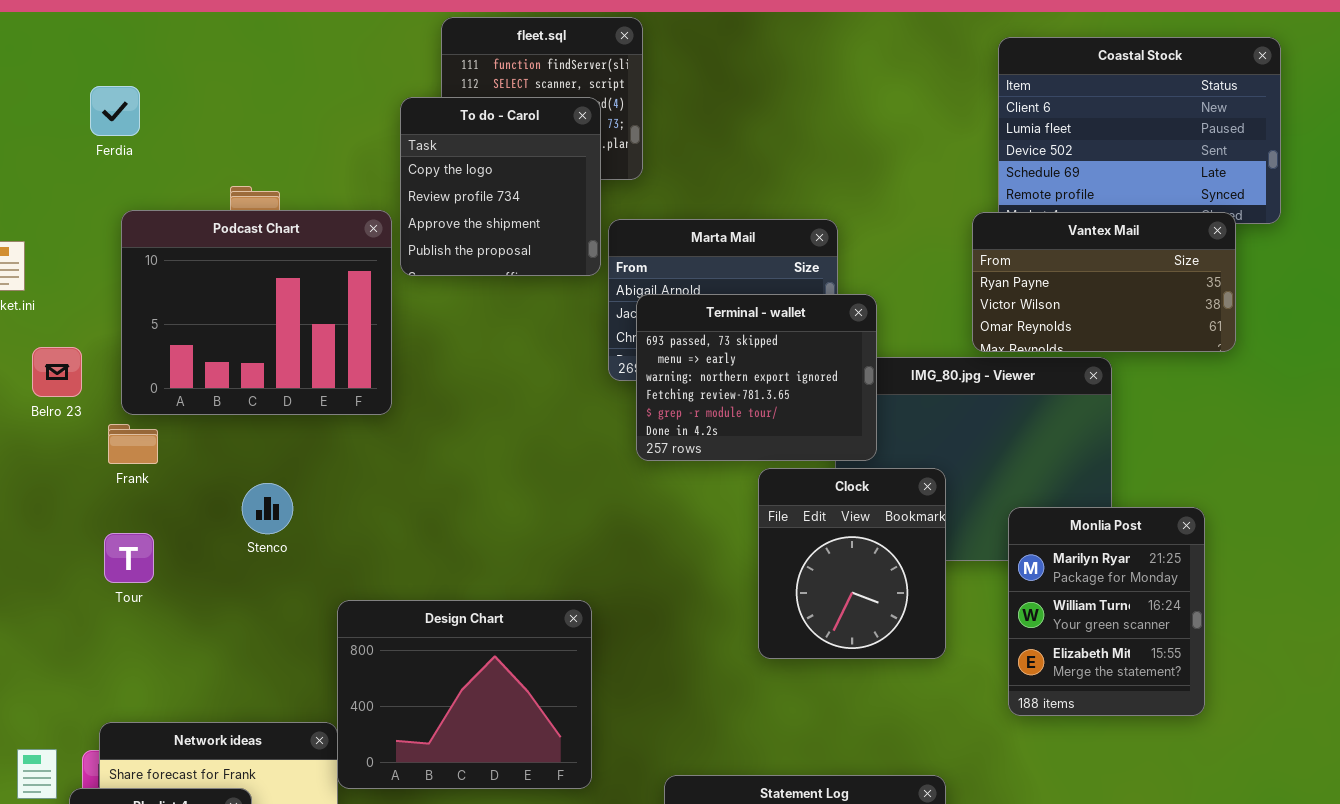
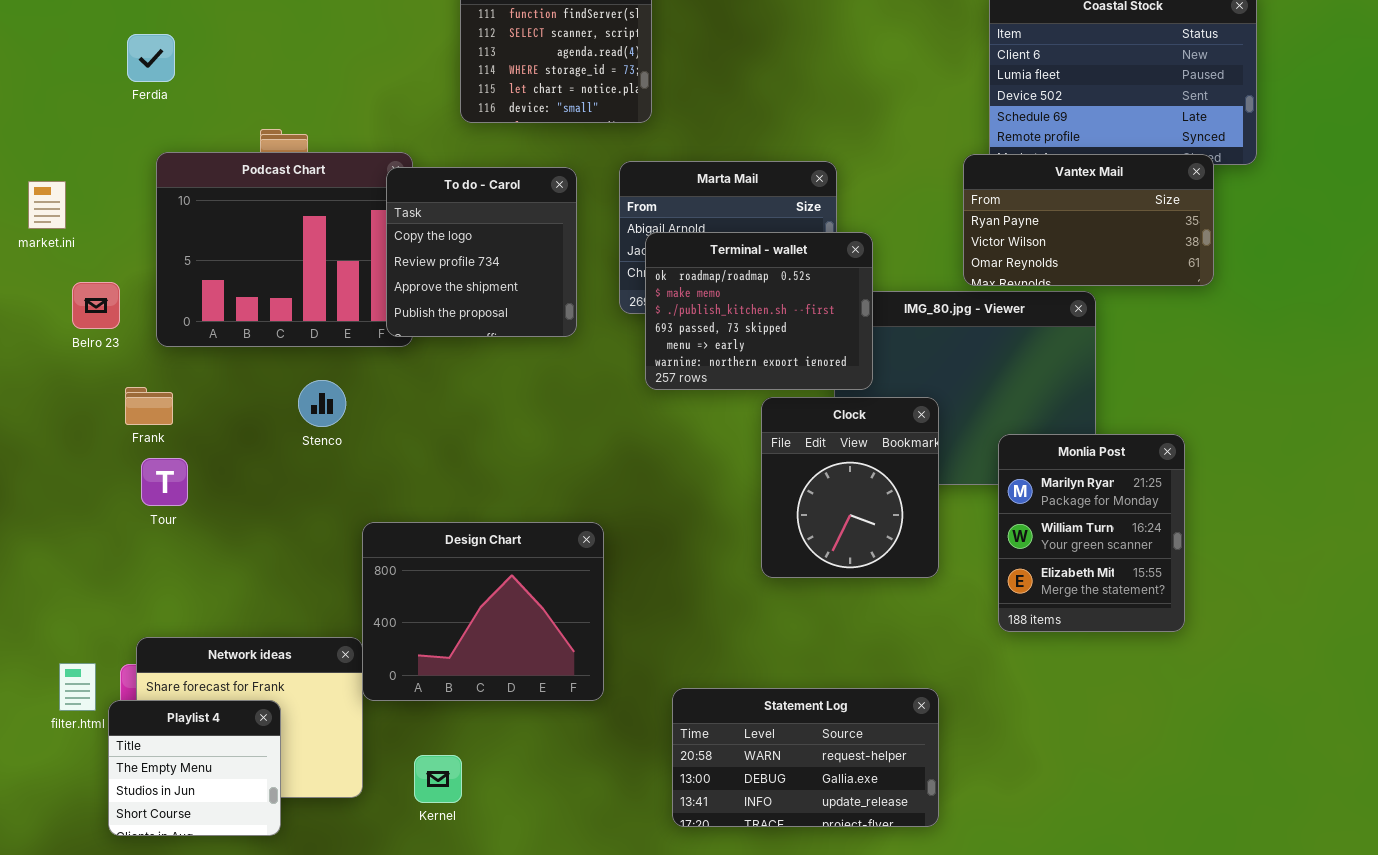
To do - Carol: [400,97,601,276] -> [386,167,577,337], moved
Terminal - wallet: [636,294,877,461] -> [645,232,873,390], scrolled up 3 rows
Frank: [108,424,158,464] -> [125,387,173,425], moved
Stenco: [242,483,293,534] -> [298,380,346,427], moved

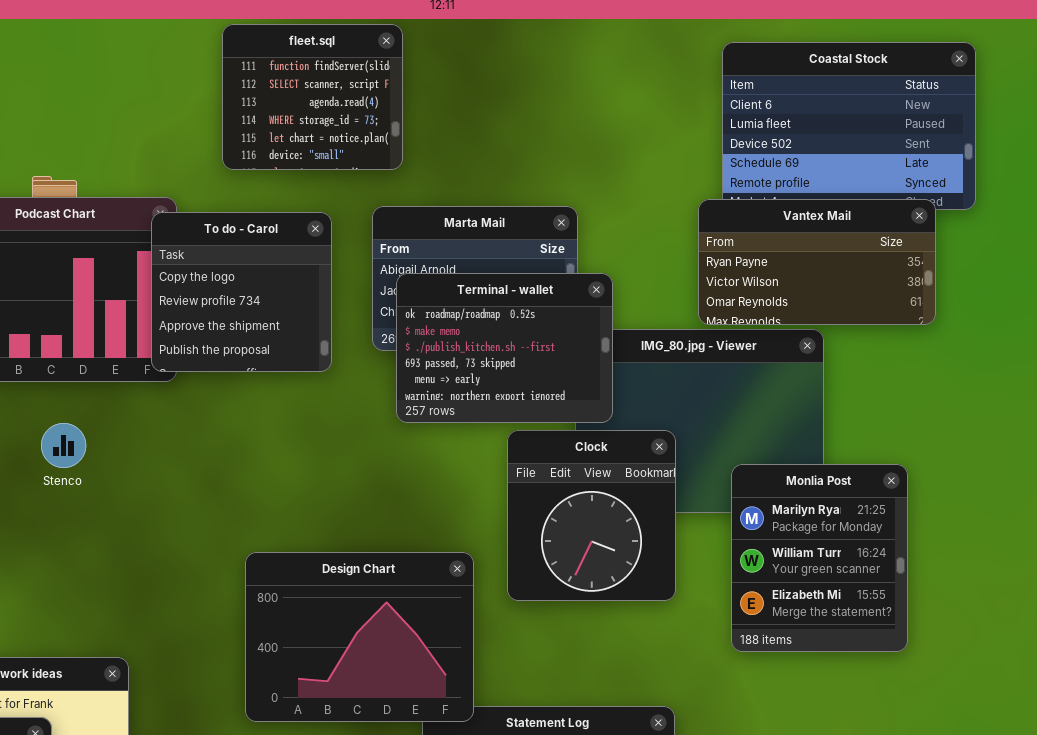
Stenco: [298,380,346,427] -> [41,423,86,468], moved
Design Chart: [362,522,604,701] -> [245,552,474,722], moved

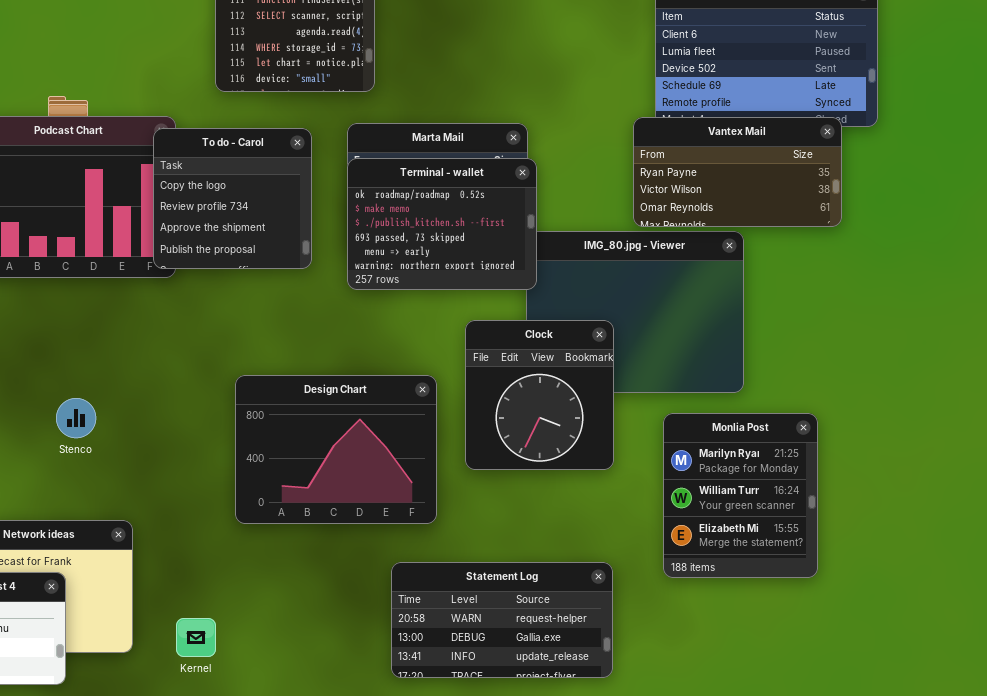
Terminal - wallet: [396,273,613,423] -> [347,158,537,290], moved
Stenco: [41,423,86,468] -> [56,398,96,438], moved
Monlia Post: [731,464,908,652] -> [663,413,818,578], moved
Design Chart: [245,552,474,722] -> [235,375,437,524], moved

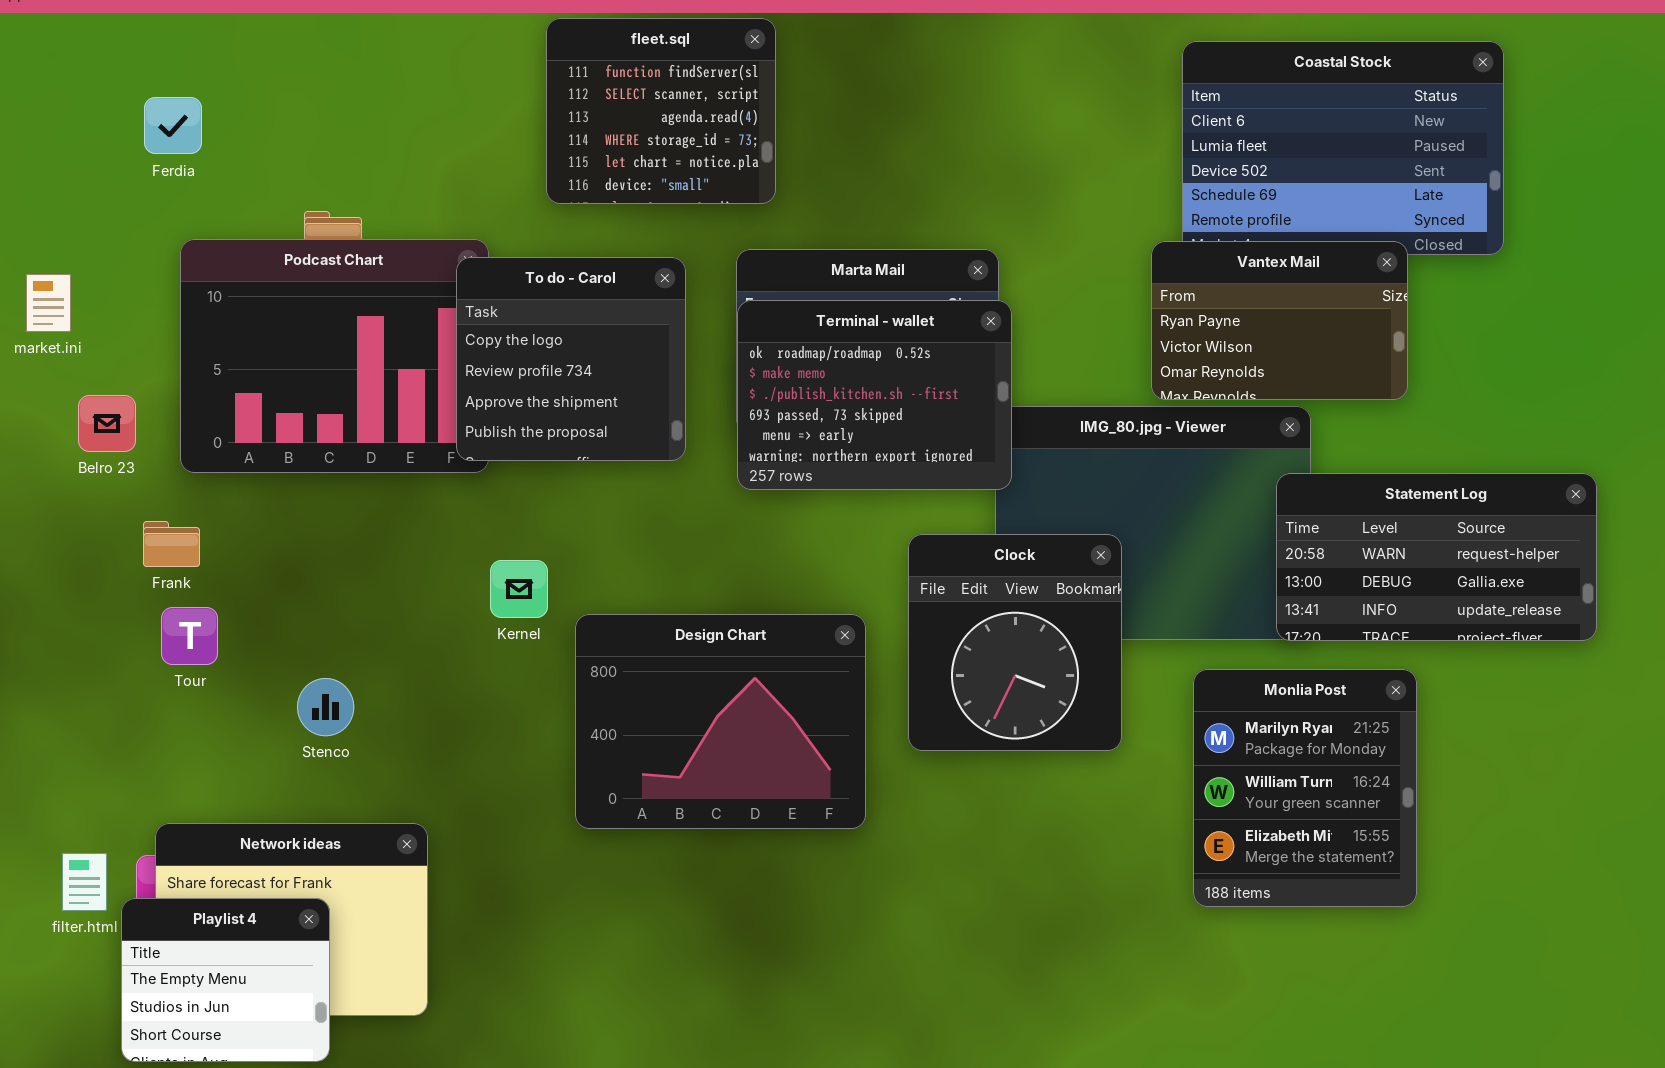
Vantex Mail: [633,117,842,227] -> [1151,241,1408,400], resized
Stenco: [56,398,96,438] -> [297,678,354,736], moved
Statement Log: [391,562,613,678] -> [1276,473,1597,641], moved
Kernel: [176,618,216,657] -> [490,560,548,618], moved

